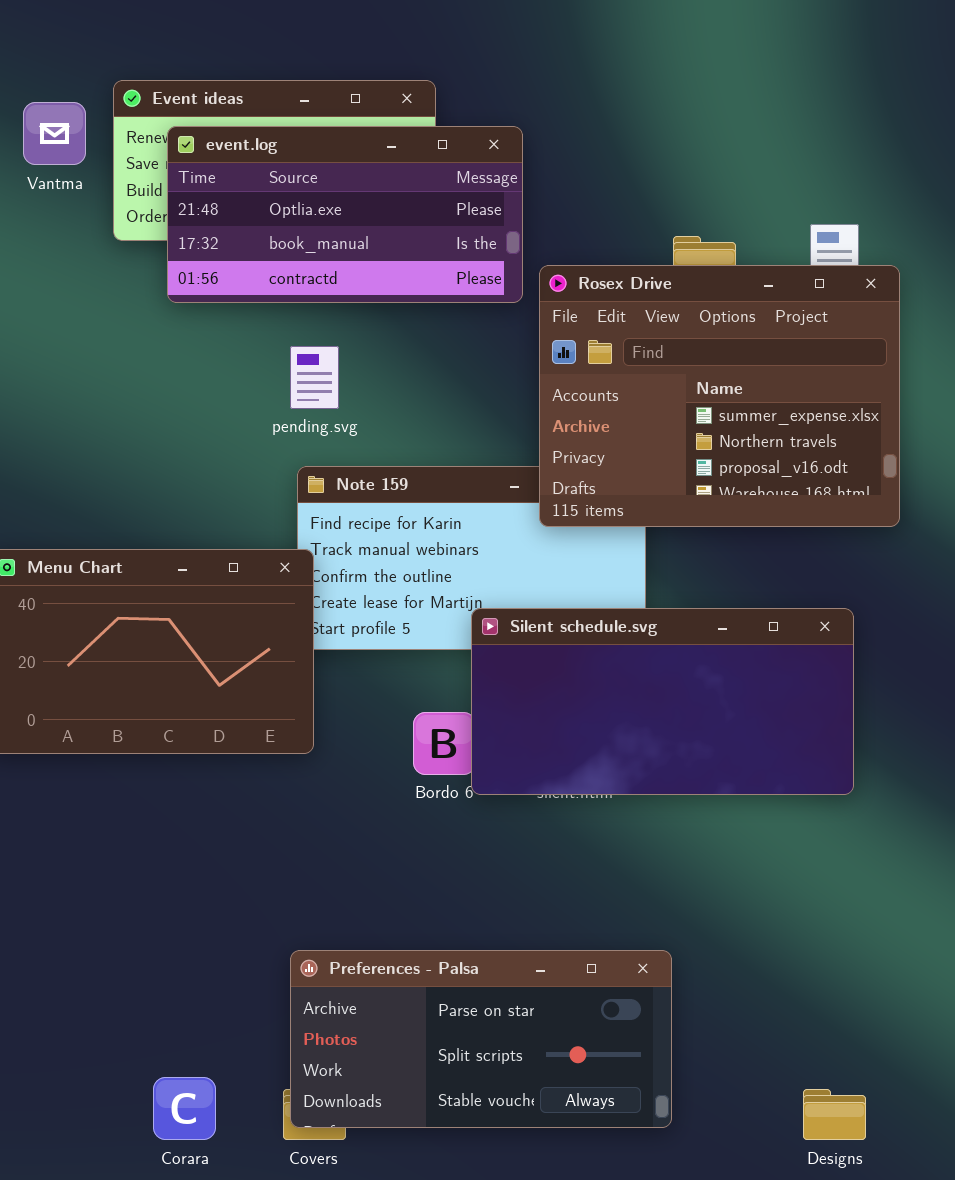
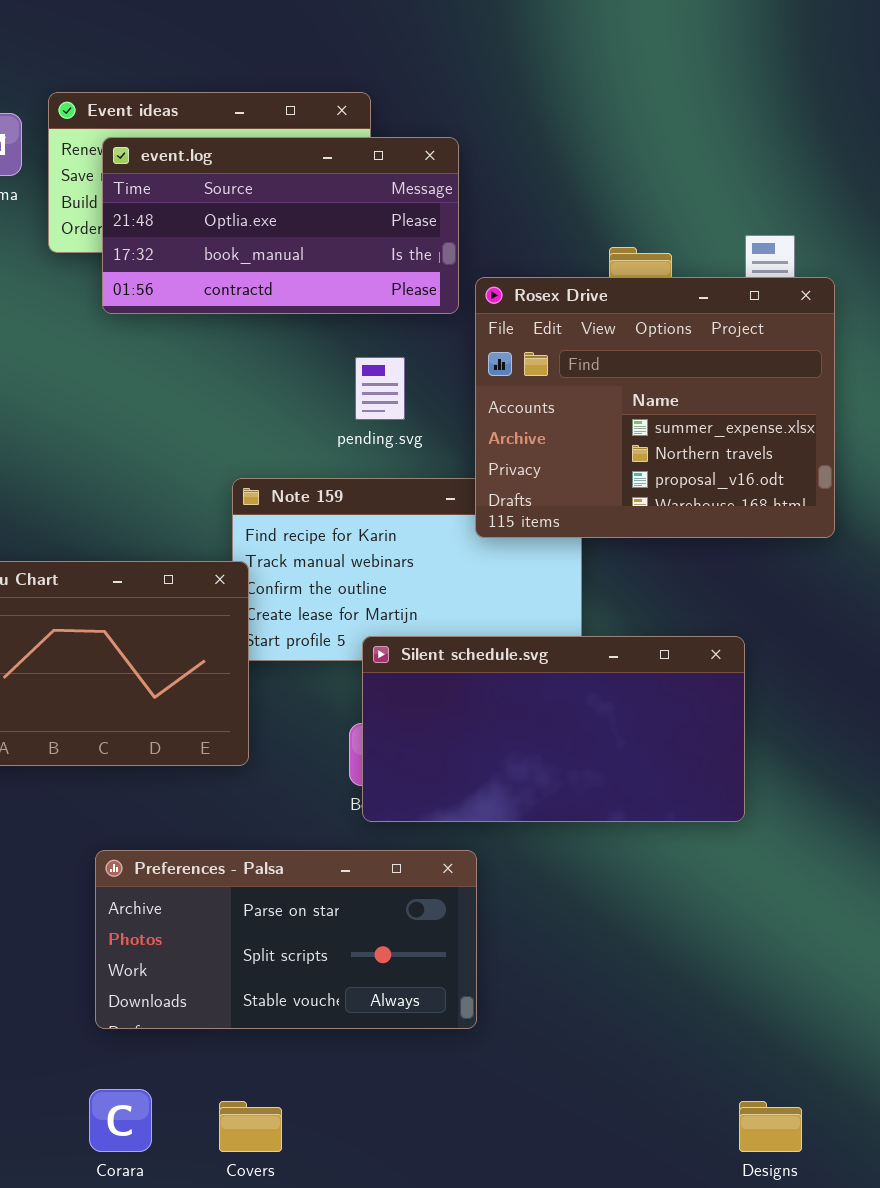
pending.svg: [290,346,339,409] -> [355,357,405,420], moved
Silent schedule.svg: [471,608,854,795] -> [362,636,745,822], moved
Preferences - Palsa: [290,950,672,1128] -> [95,850,477,1029], moved

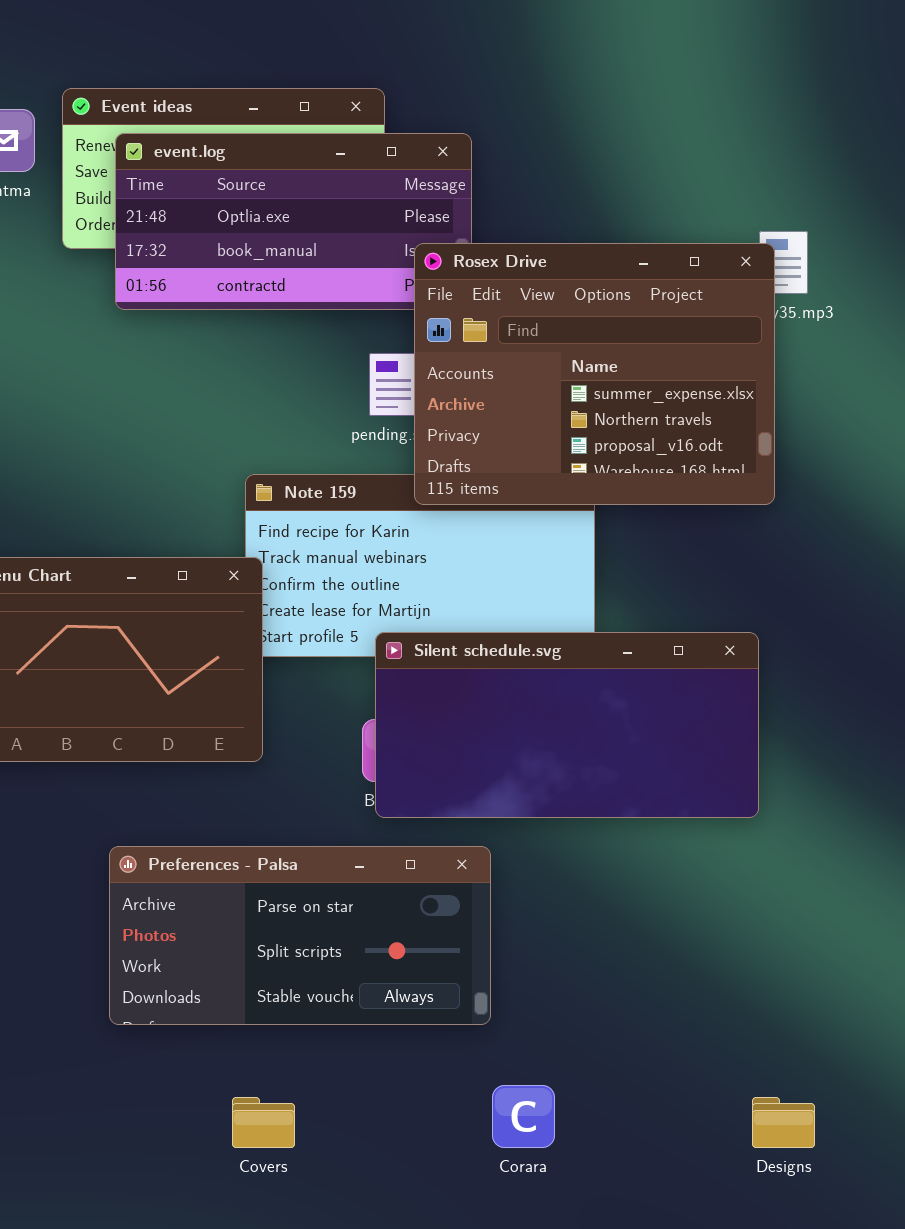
Rosex Drive: [475,277,835,538] -> [414,243,775,505], moved
Corara: [89,1089,152,1152] -> [492,1085,555,1148], moved

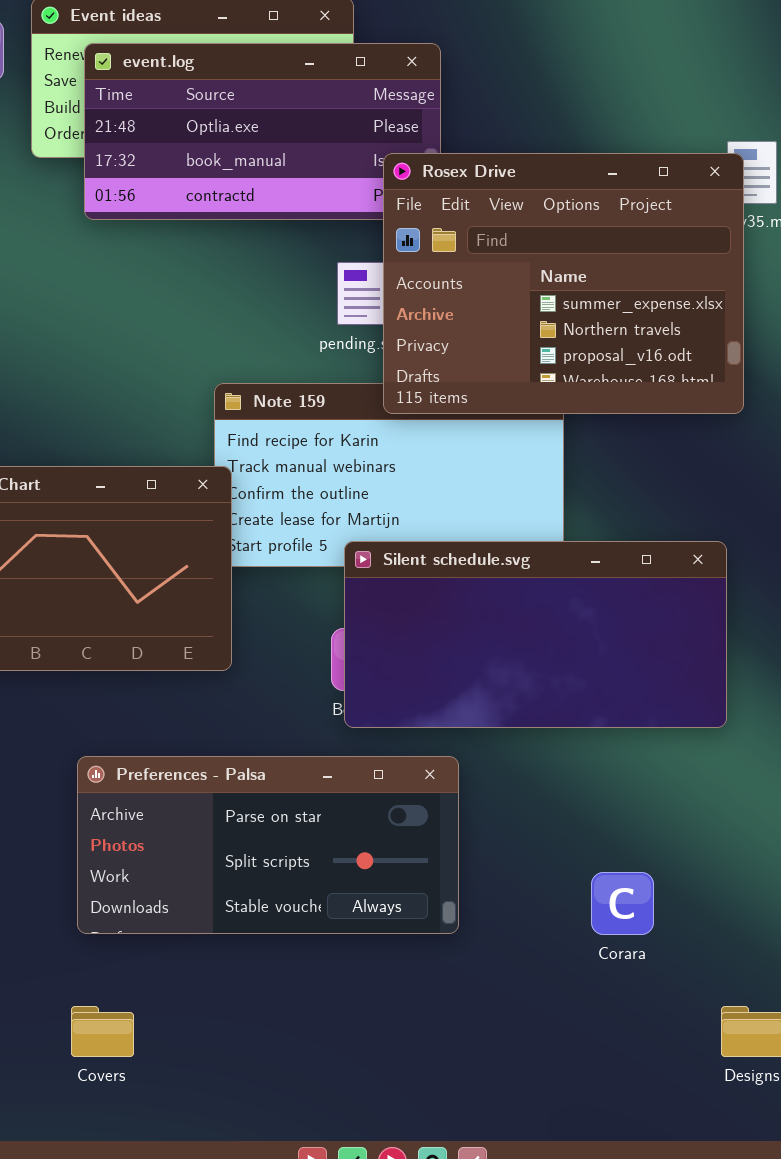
Corara: [492,1085,555,1148] -> [591,872,654,935], moved
Covers: [232,1097,295,1148] -> [71,1006,134,1057], moved

